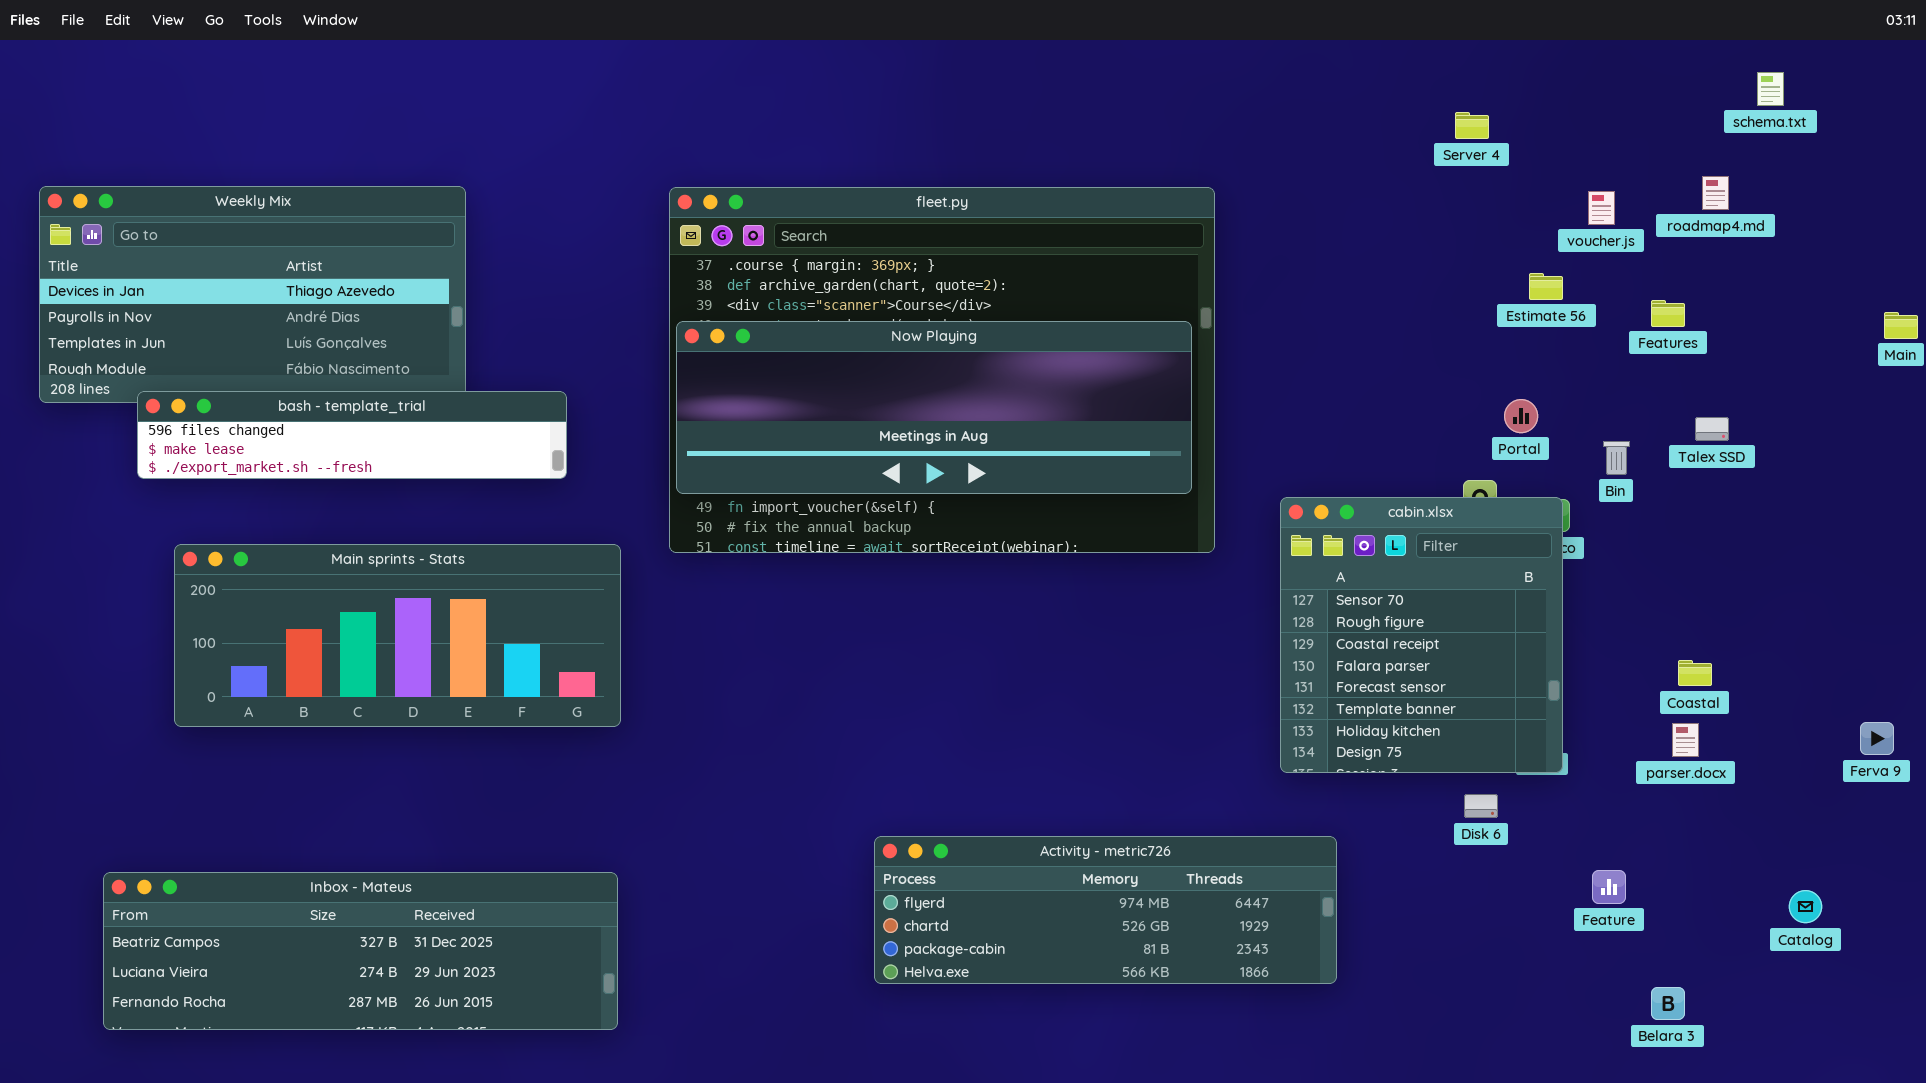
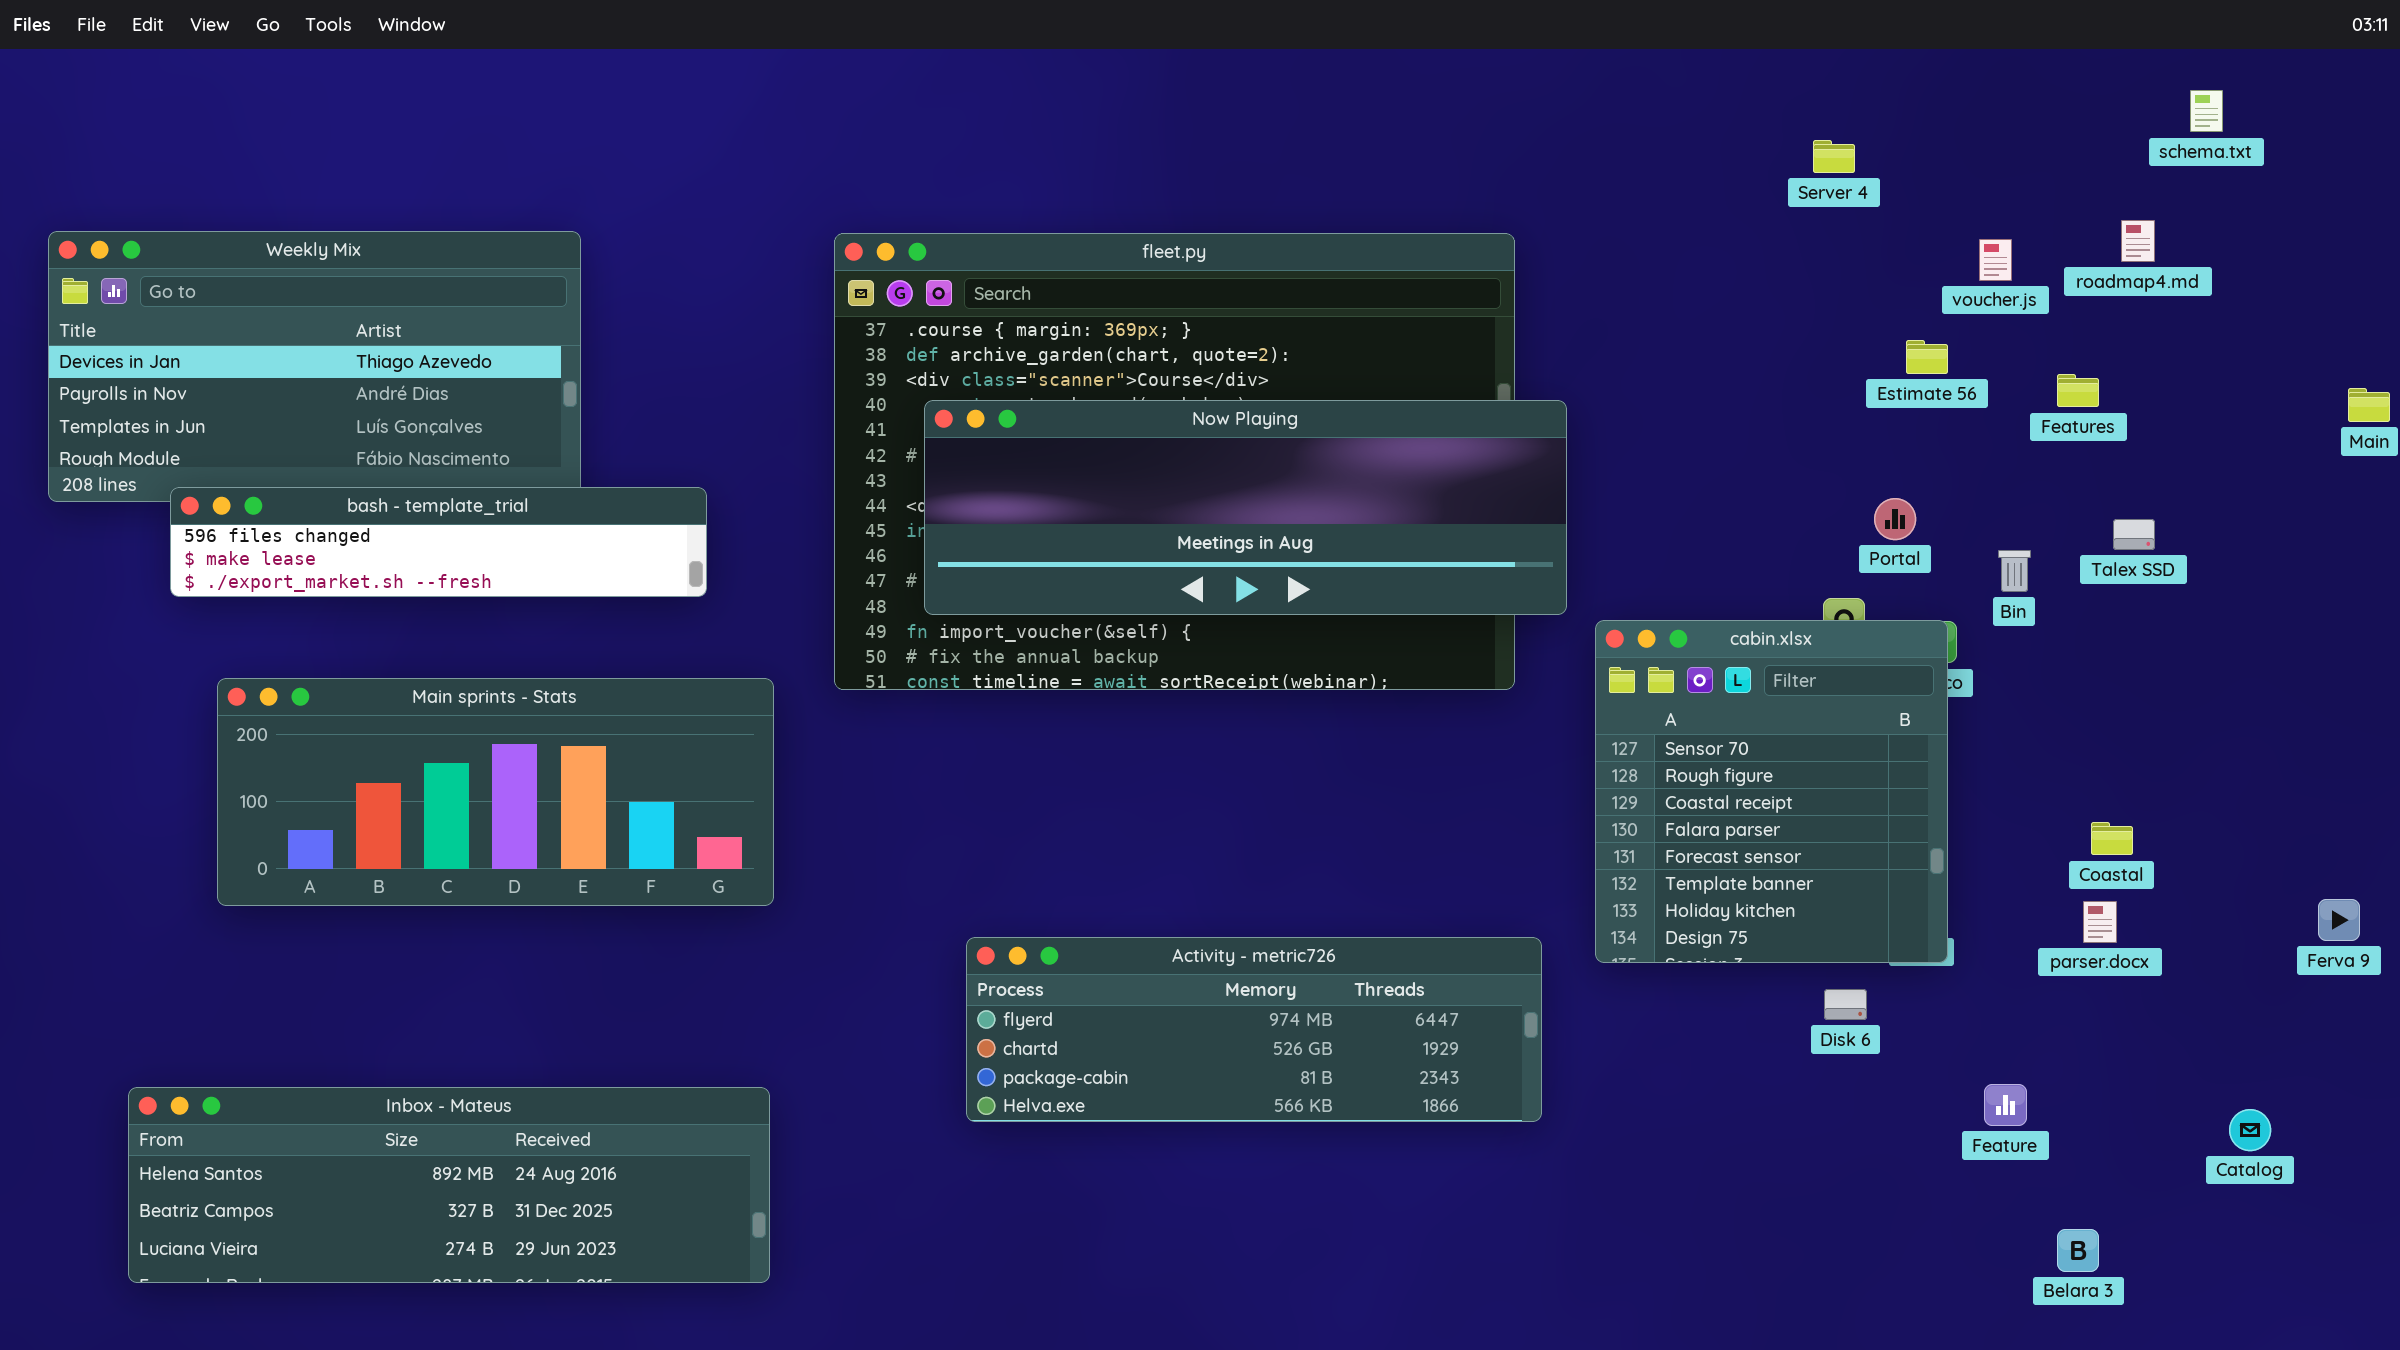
Now Playing: [676,321,1192,494] -> [924,400,1567,615], moved
Activity - metric726: [874,836,1337,984] -> [966,937,1542,1122], moved
Inbox - Mateus: [103,872,618,1030] -> [128,1087,770,1283], scrolled up 1 row

